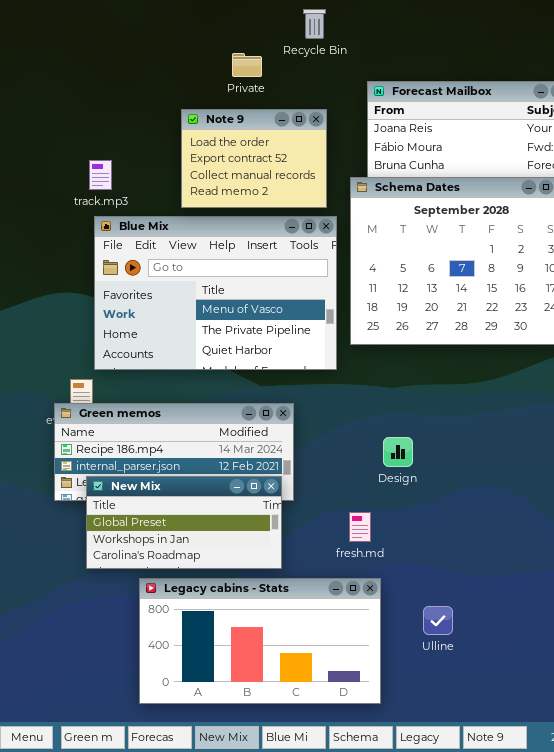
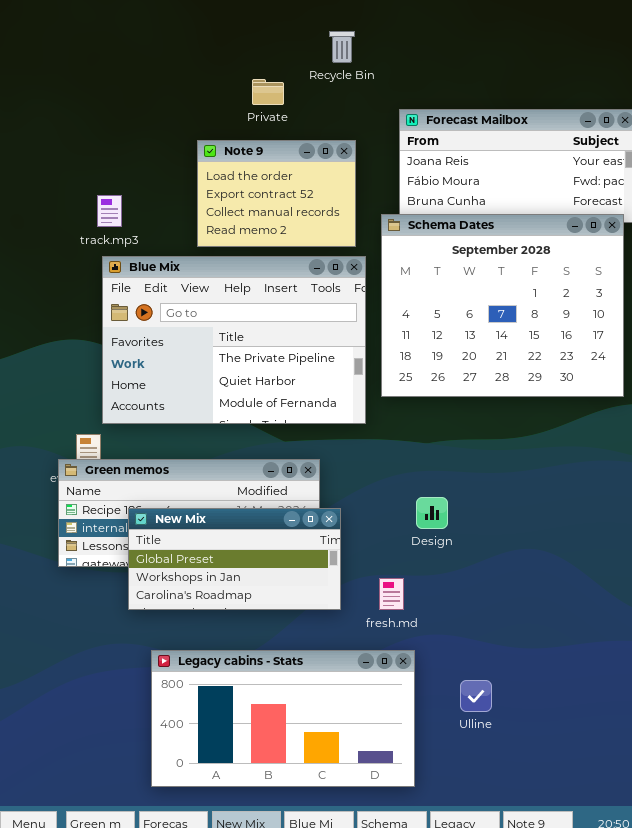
Blue Mix: [94,216,337,370] -> [102,256,366,424], scrolled down 1 row
New Mix: [86,476,282,569] -> [128,508,341,610], moved

